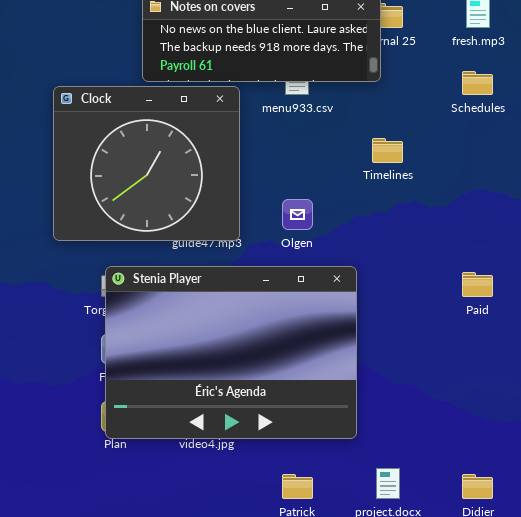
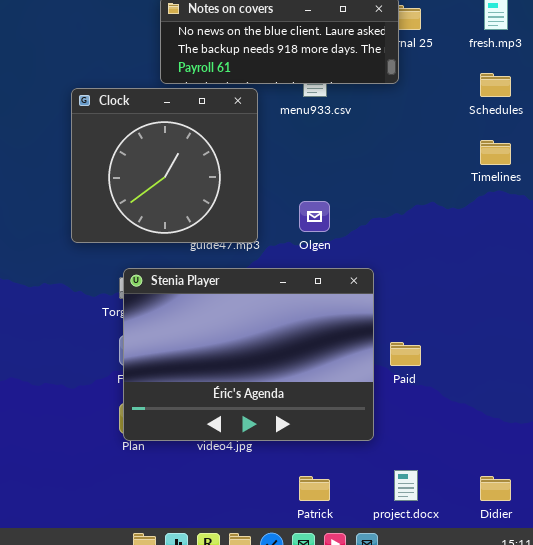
Timelines: [372,138,403,163] -> [480,140,511,165], moved
Paid: [462,272,493,297] -> [390,342,421,366], moved

